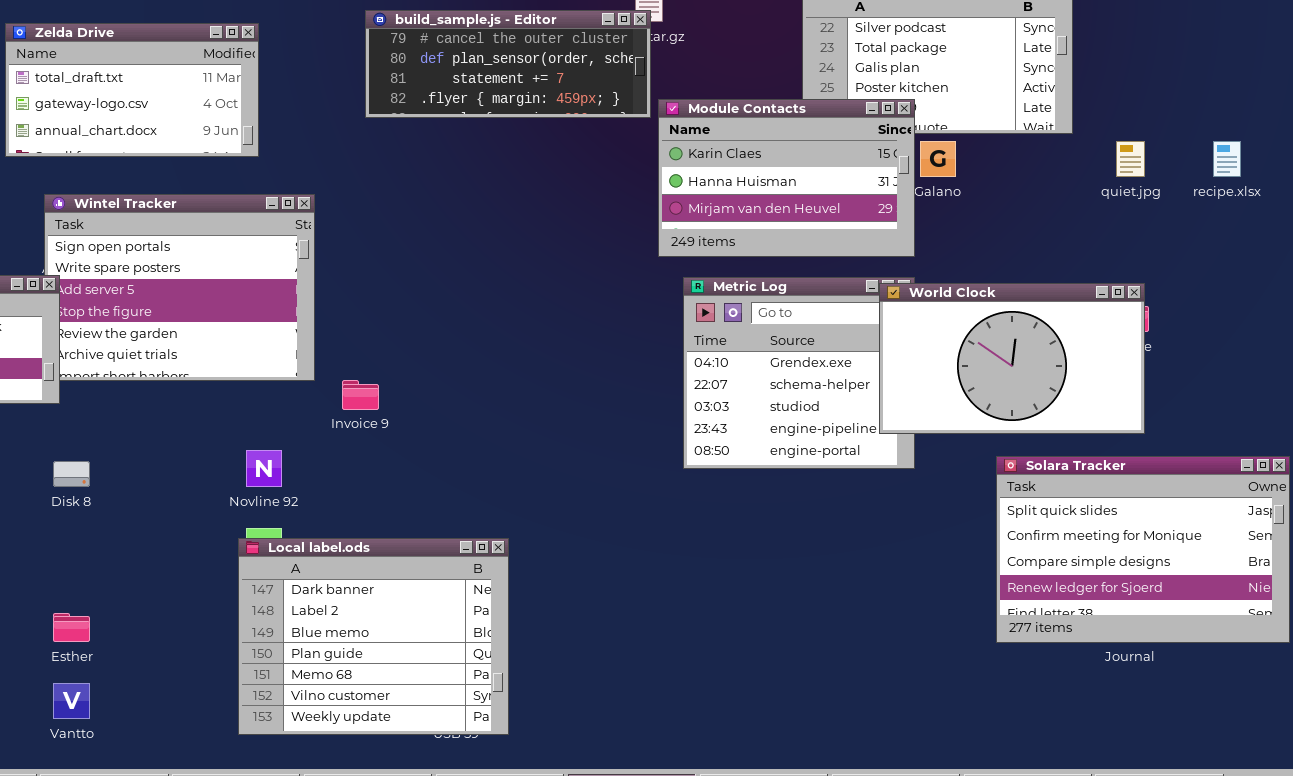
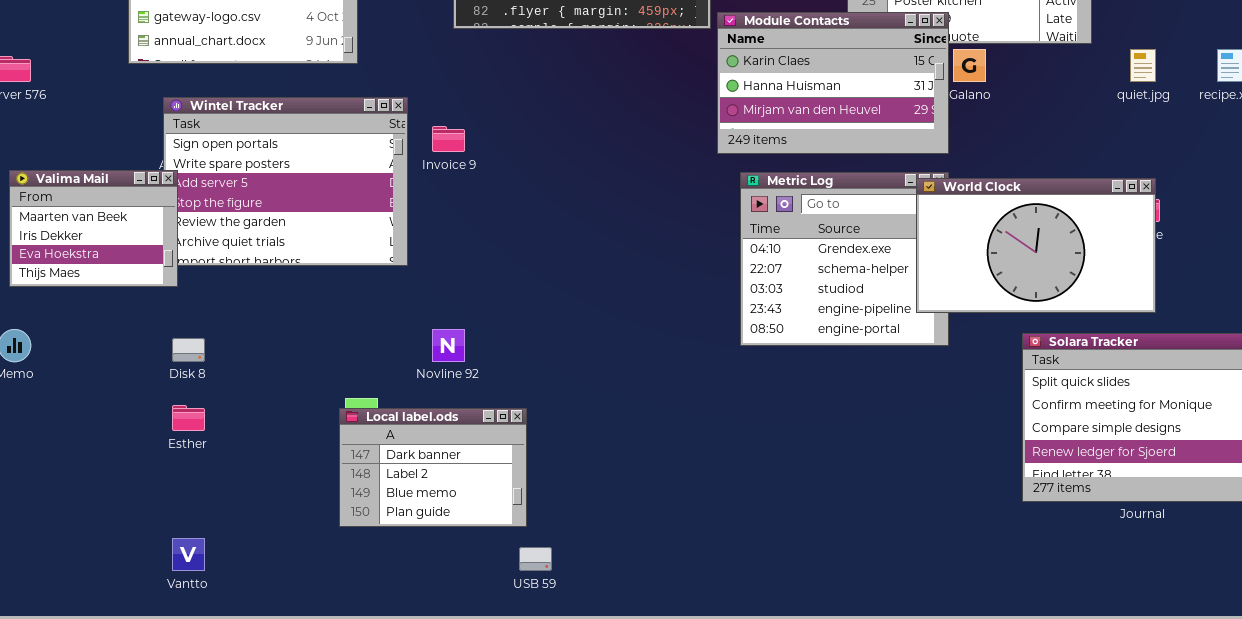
Invoice 9: [342,380,379,410] -> [432,126,465,152], moved
Novline 92: [246,450,282,487] -> [432,329,465,362], moved
Local label.ods: [238,538,509,735] -> [339,408,527,527], resized
Esther: [53,613,90,642] -> [172,405,205,431], moved

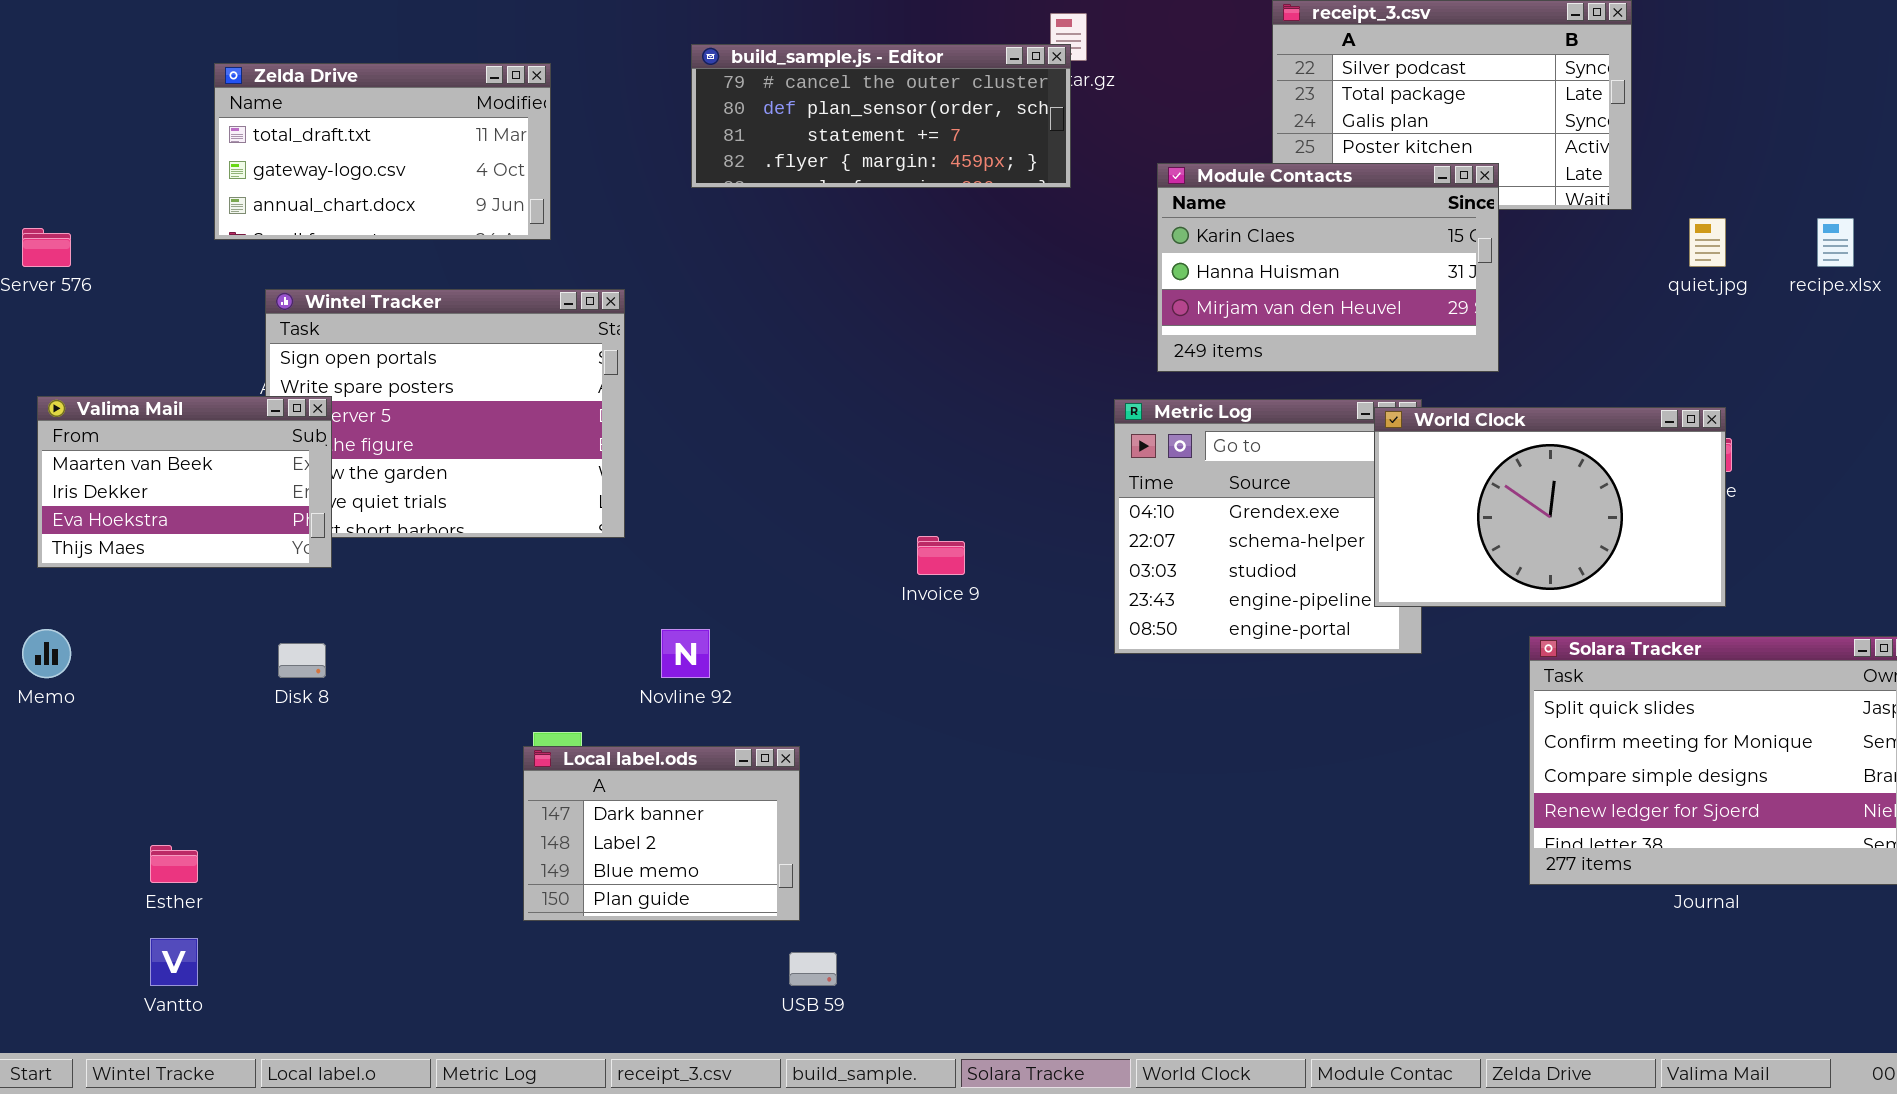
Module Contacts: [717,12,949,154] -> [1157,163,1499,372], moved
Invoice 9: [432,126,465,152] -> [917,536,965,575], moved
Valima Mail: [9,170,178,287] -> [37,396,332,568], resized
Esther: [172,405,205,431] -> [150,845,198,883], moved
Vantto: [172,538,205,571] -> [150,938,198,986], moved

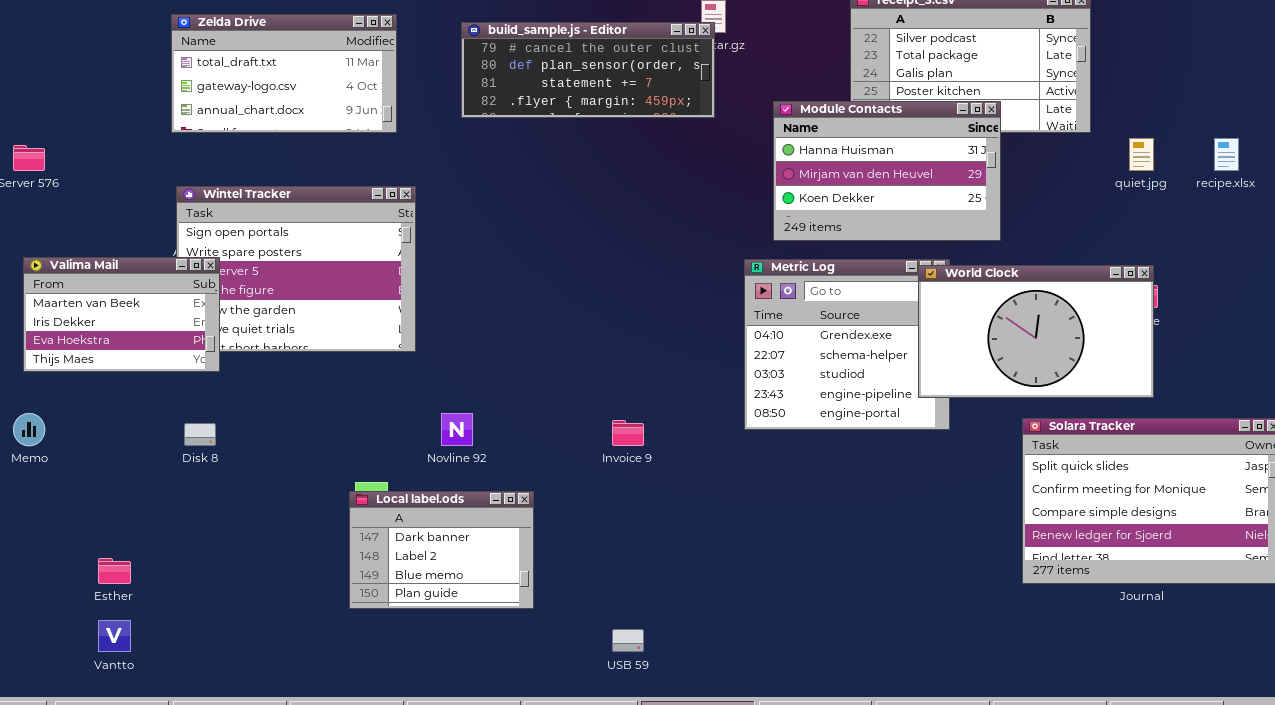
Zelda Drive: [214,63,551,240] -> [171,14,397,133], moved
Module Contacts: [1157,163,1499,372] -> [773,101,1001,241], scrolled down 1 row
Invoice 9: [917,536,965,575] -> [612,420,644,446], moved
USB 59: [789,952,837,986] -> [612,629,644,652], moved

